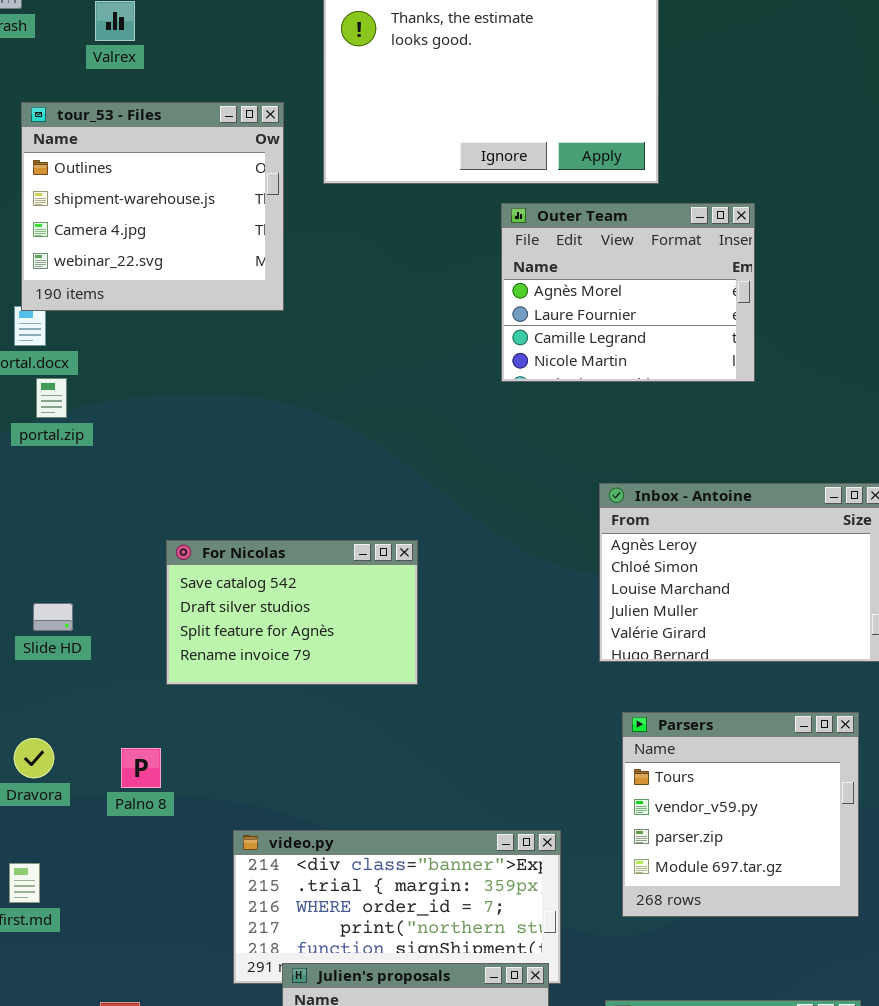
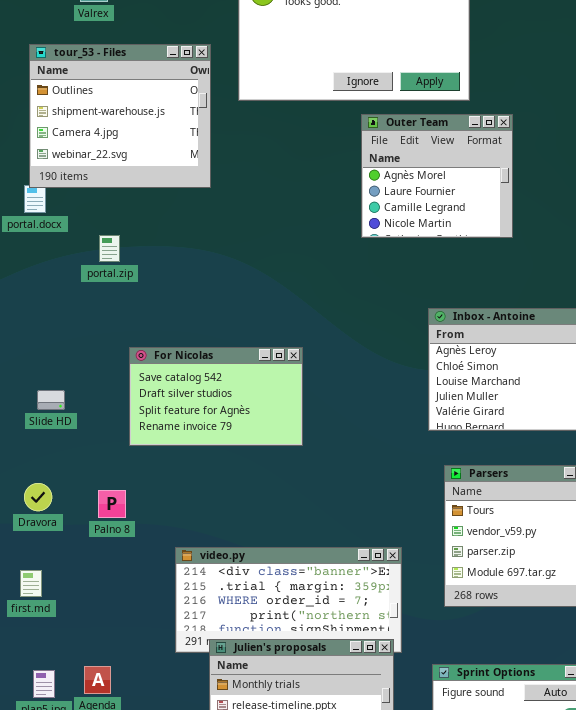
Outer Team: [501,203,755,382] -> [361,114,513,238], resized
portal.zip: [36,378,67,418] -> [99,235,120,262], moved

